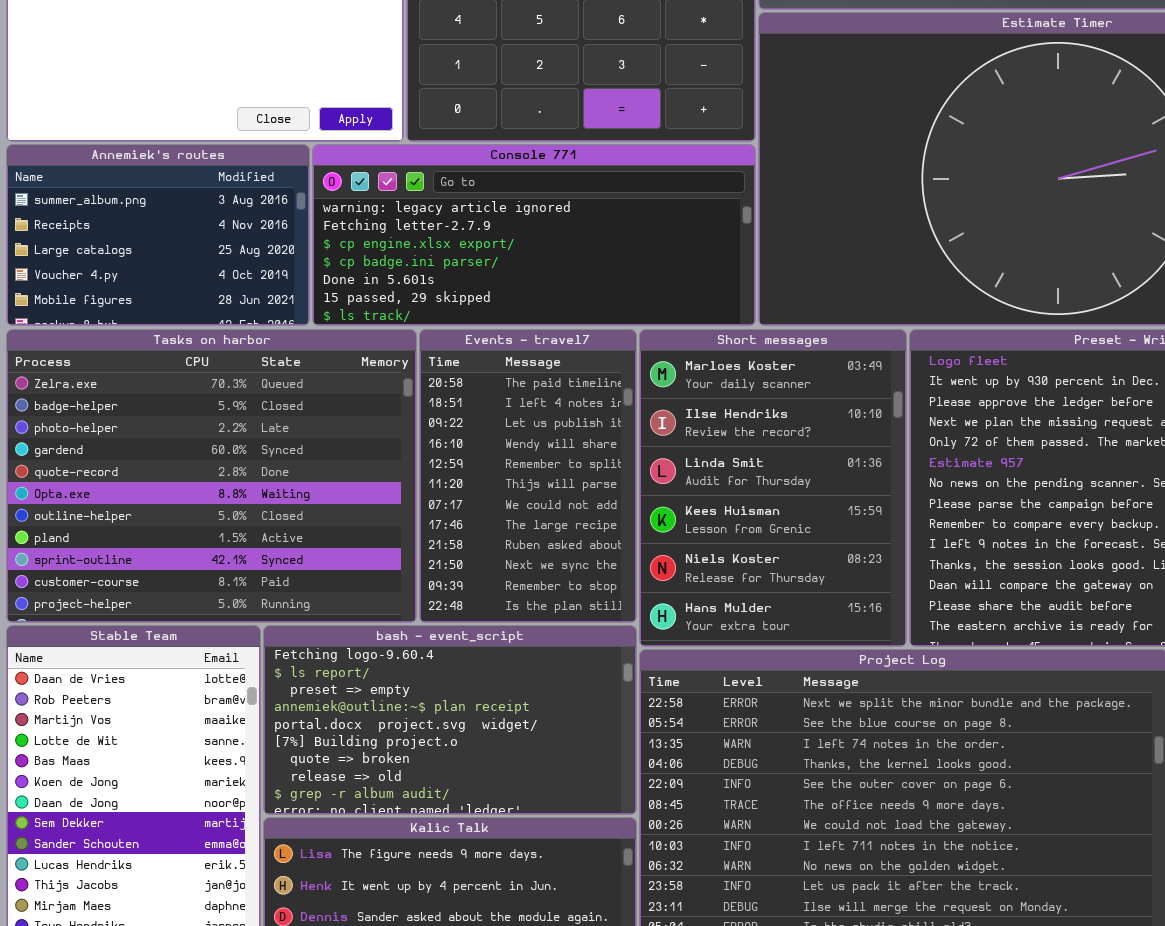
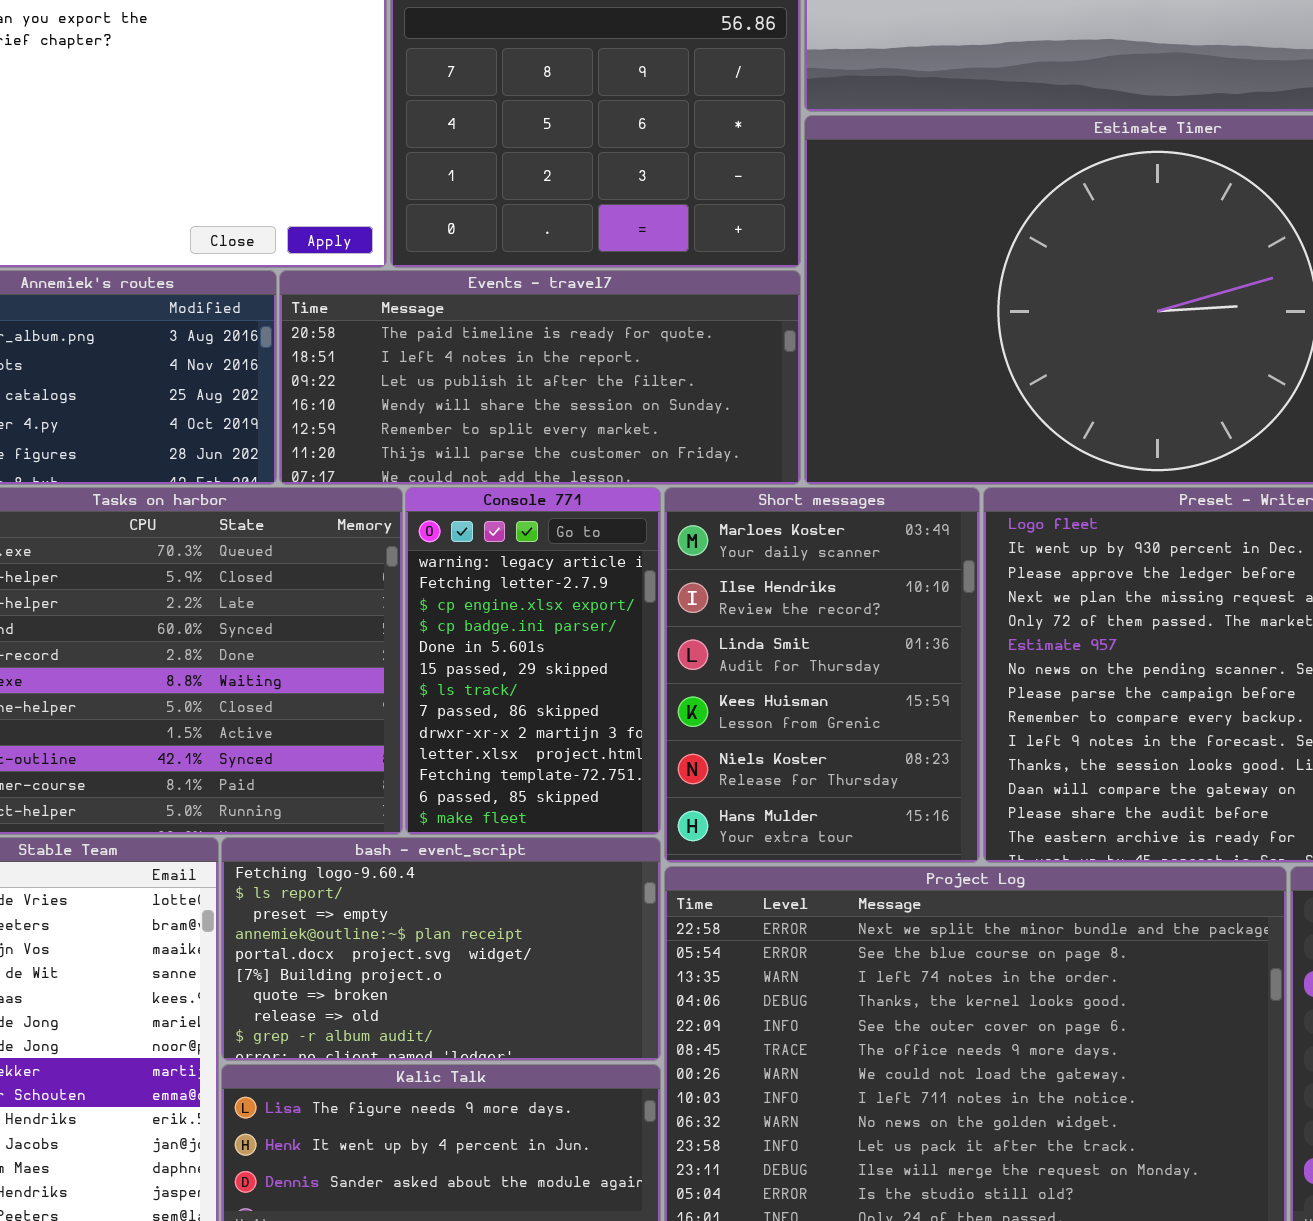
Console 771: [312,144,756,326] -> [405,487,661,835], moved, resized
Events - travel7: [419,329,637,623] -> [279,270,801,485], moved, resized

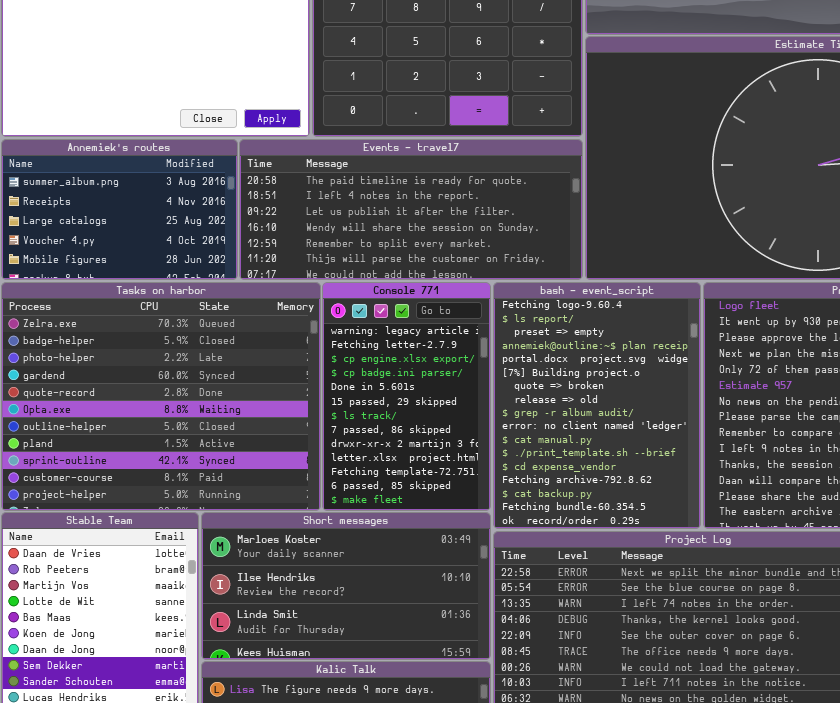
Short messages: [664,487,980,863] -> [201,512,491,660], moved, resized
bash - event_script: [221,837,661,1061] -> [493,282,701,529], moved, resized

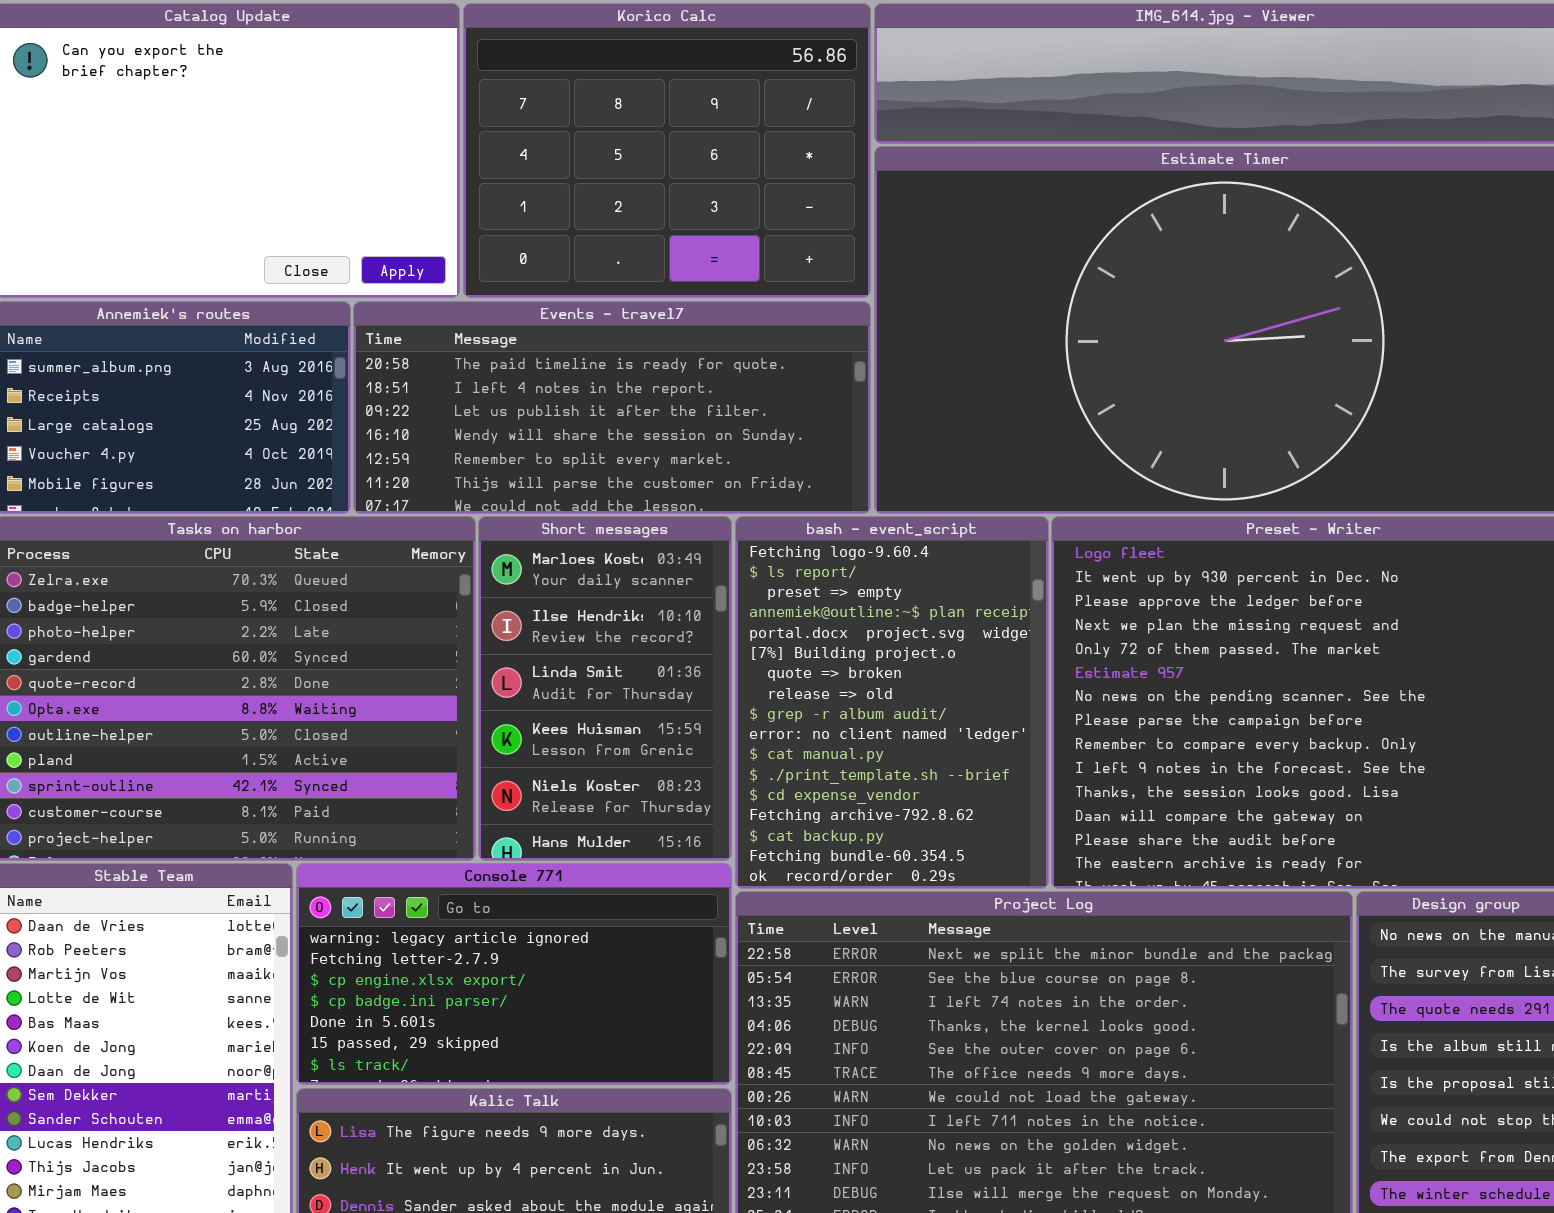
Console 771: [322,282,491,511] -> [296,863,732,1085], moved, resized
Short messages: [201,512,491,660] -> [478,516,732,861], moved, resized

